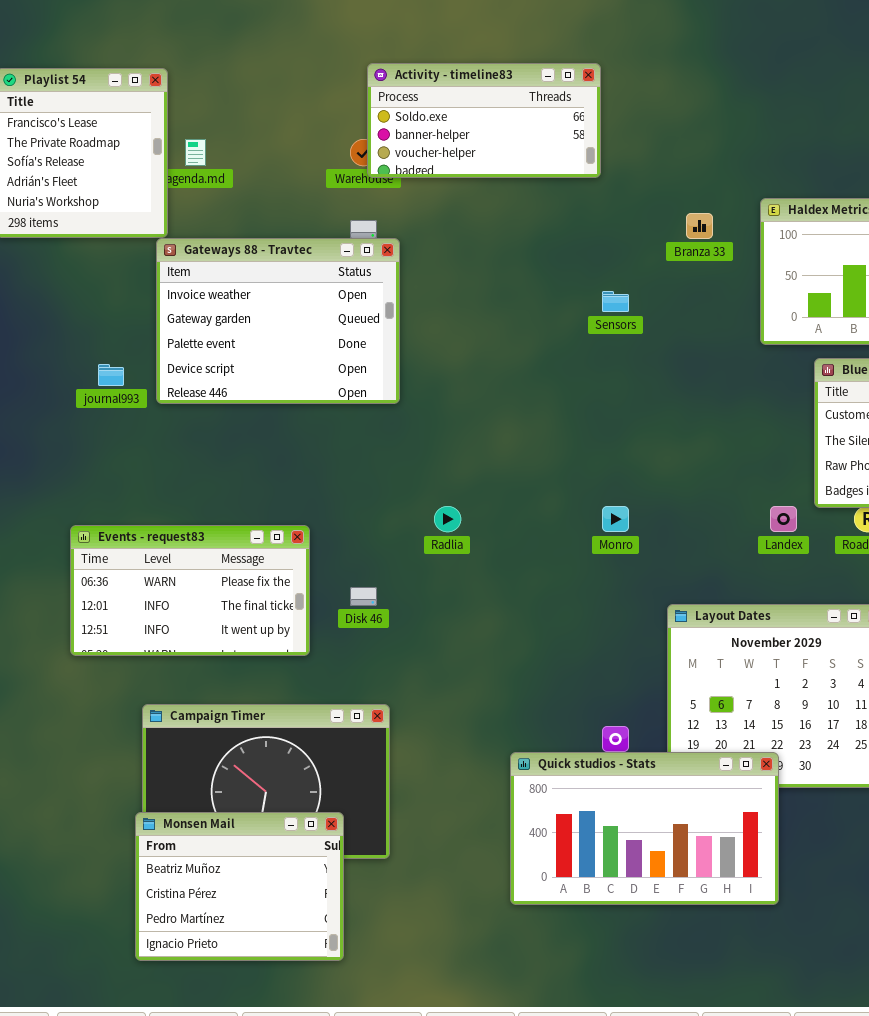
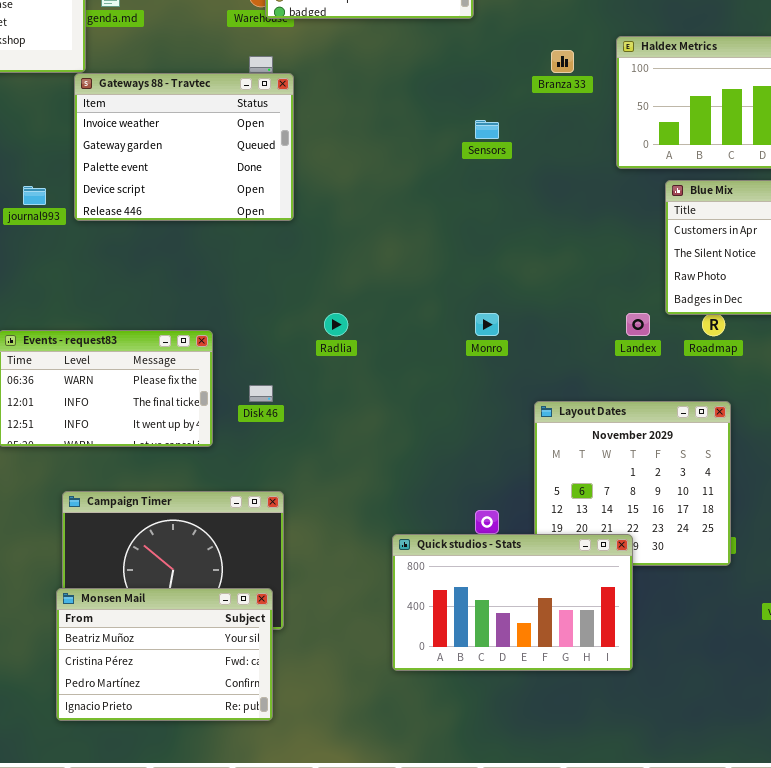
Monsen Mail: [135,812,344,961] -> [56,588,273,721], resized

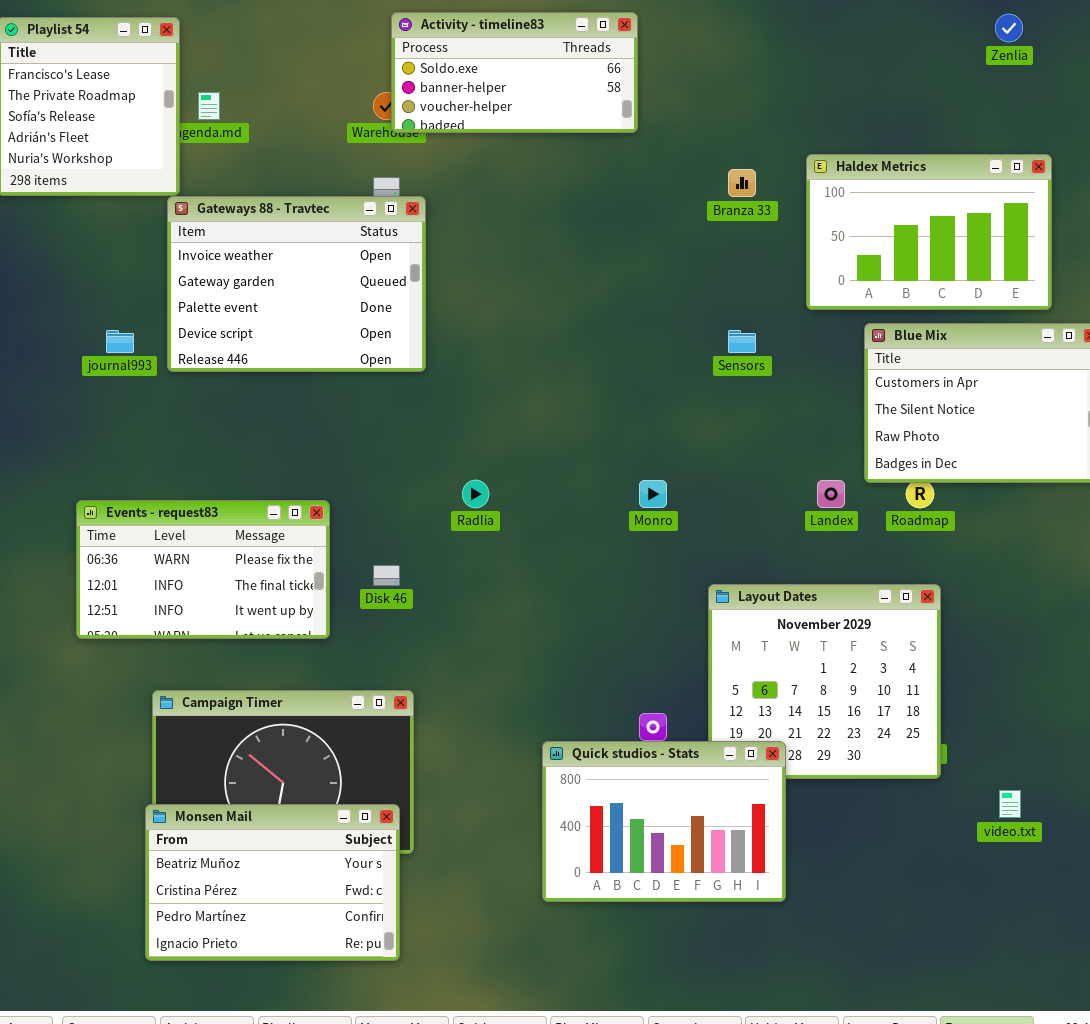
Sensors: [475,120,499,139] -> [728,330,756,353], moved
Quick studios - Stats: [392,534,633,671] -> [542,741,786,902], resized

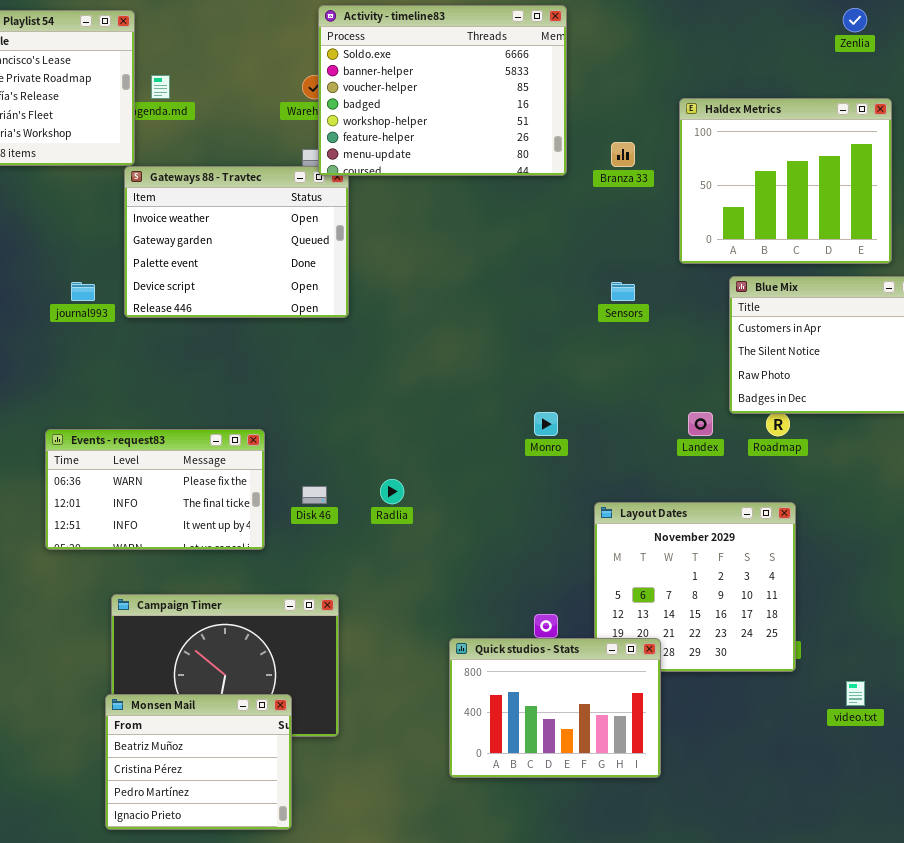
Activity - timeline83: [391,12,638,133] -> [318,5,567,176], resized
Haldex Metrics: [806,154,1052,310] -> [679,98,892,264], resized
Radlia: [462,480,489,508] -> [380,479,404,504], moved
Monsen Mail: [145,804,400,961] -> [105,694,292,830], resized

